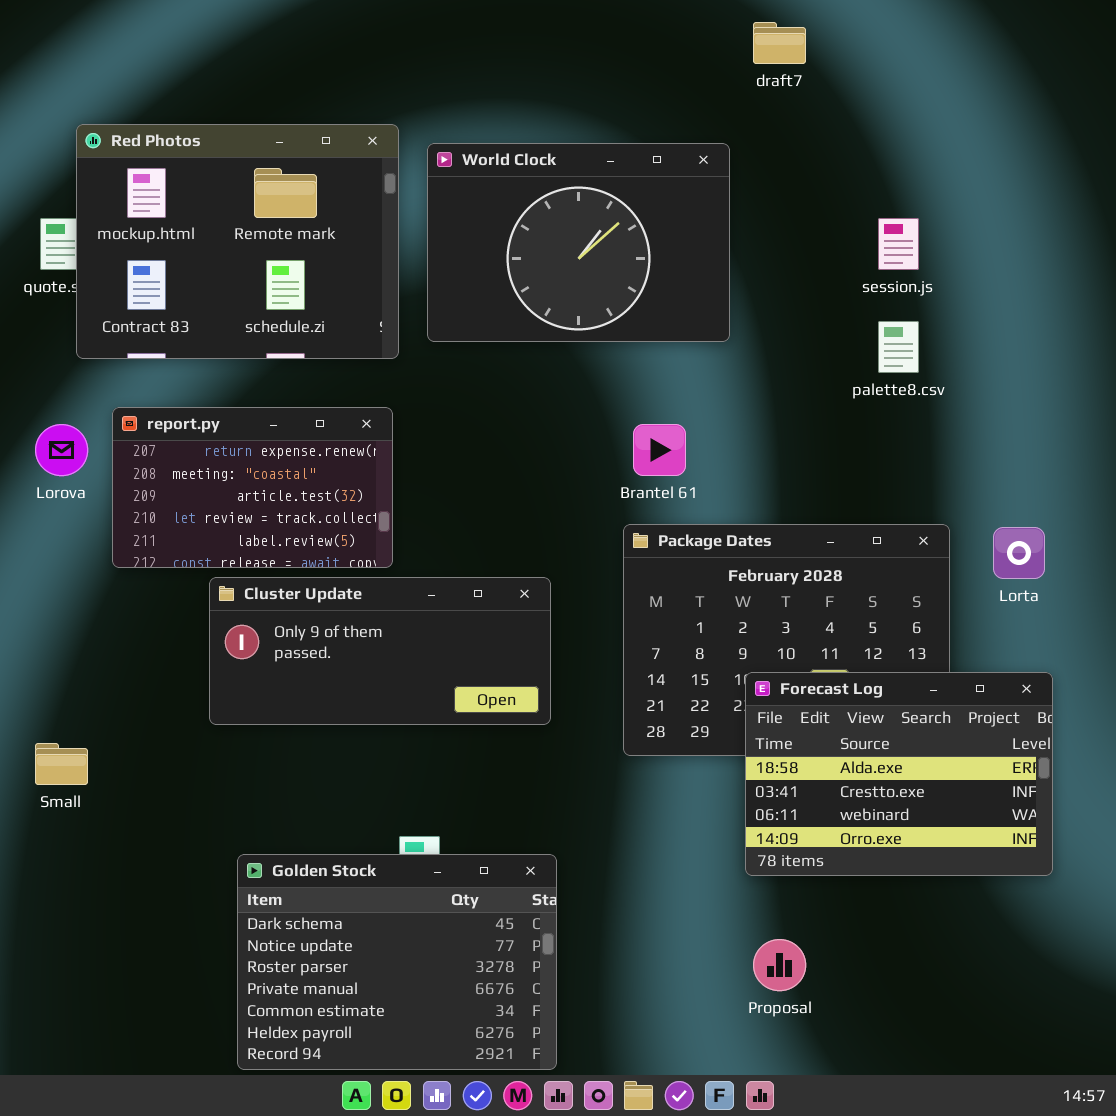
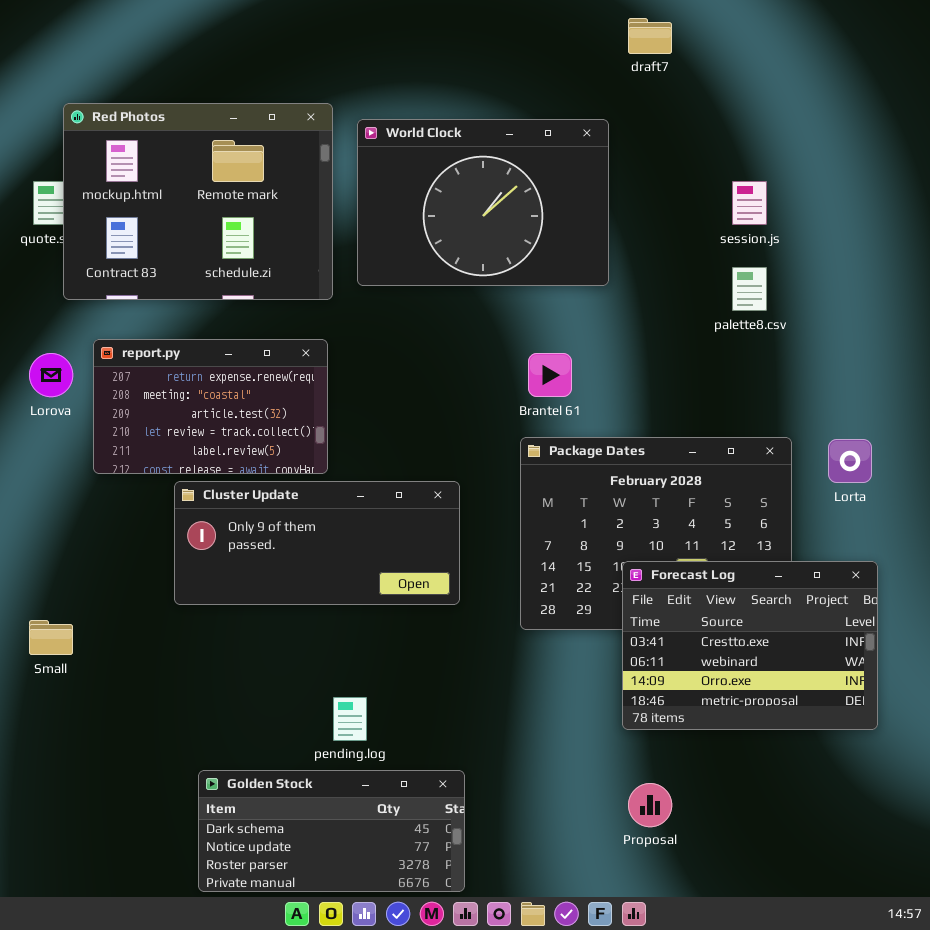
Forecast Log: [745,672,1053,876] -> [622,561,878,730], scrolled down 1 row
Golden Stock: [237,854,557,1070] -> [198,770,465,892], resized

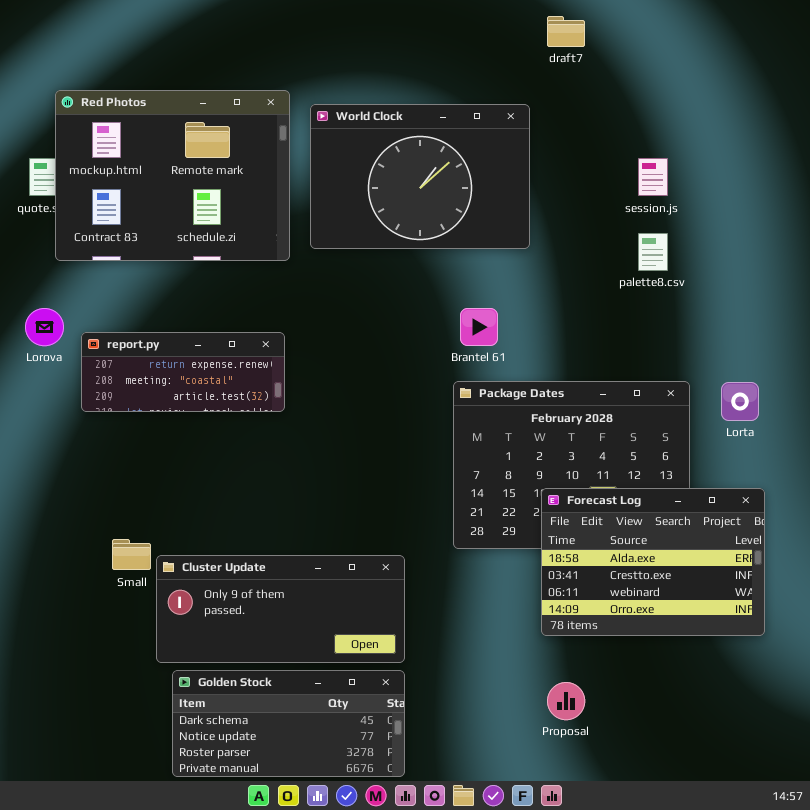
report.py: [93,339,328,474] -> [81,332,285,412], resized
Cluster Update: [174,481,460,605] -> [156,555,405,663], moved
Forecast Log: [622,561,878,730] -> [541,488,765,636], scrolled up 1 row
Small: [29,620,73,655] -> [112,539,151,570], moved

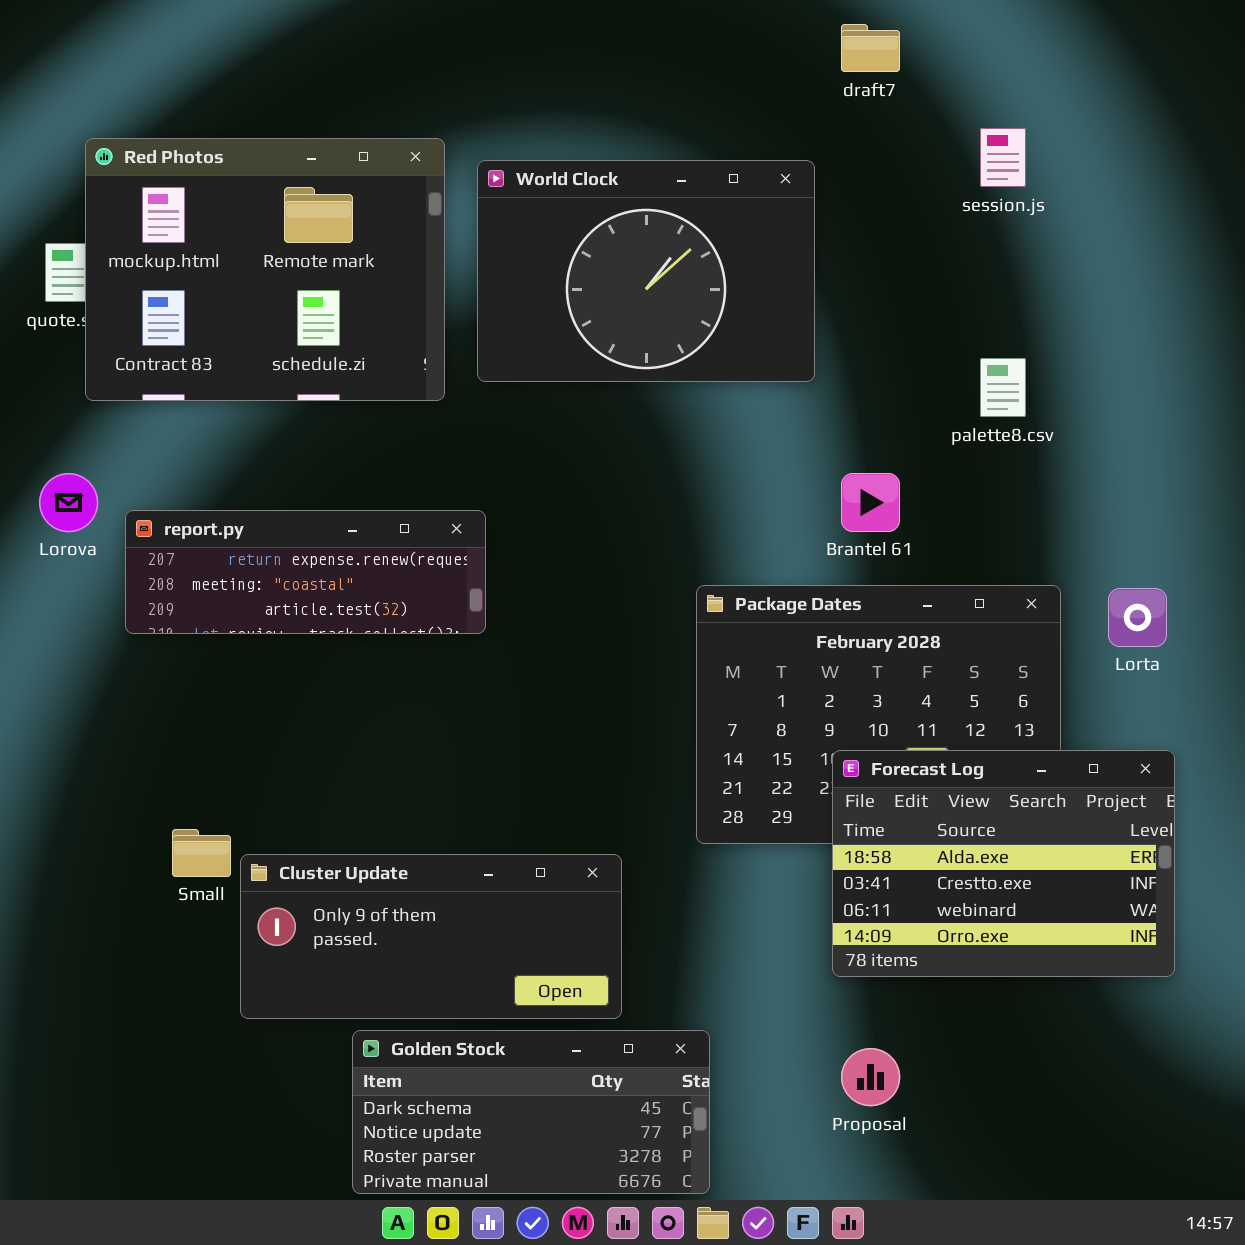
session.js: [638,158,668,196] -> [980,128,1026,187], moved
Brantel 61: [460,308,498,346] -> [841,473,900,532], moved
report.py: [81,332,285,412] -> [125,510,486,634], resized
Golden Stock: [172,670,405,777] -> [352,1030,710,1194], moved

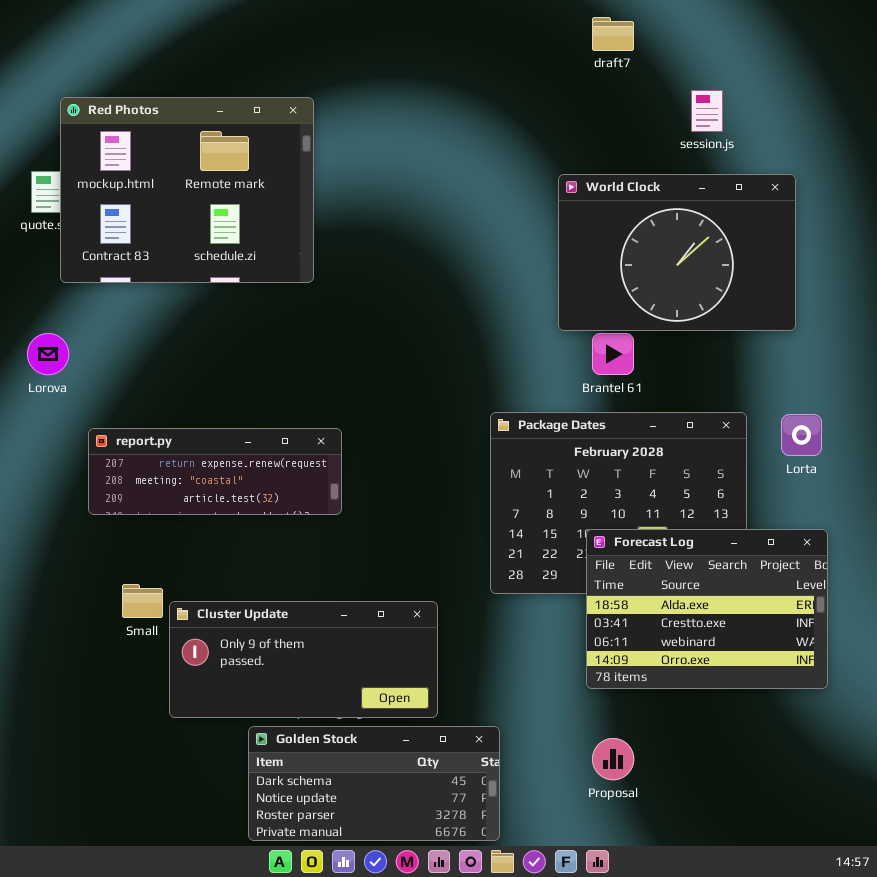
World Clock: [477,160,815,382] -> [558,174,796,331], moved
report.py: [125,510,486,634] -> [88,428,342,515], moved

